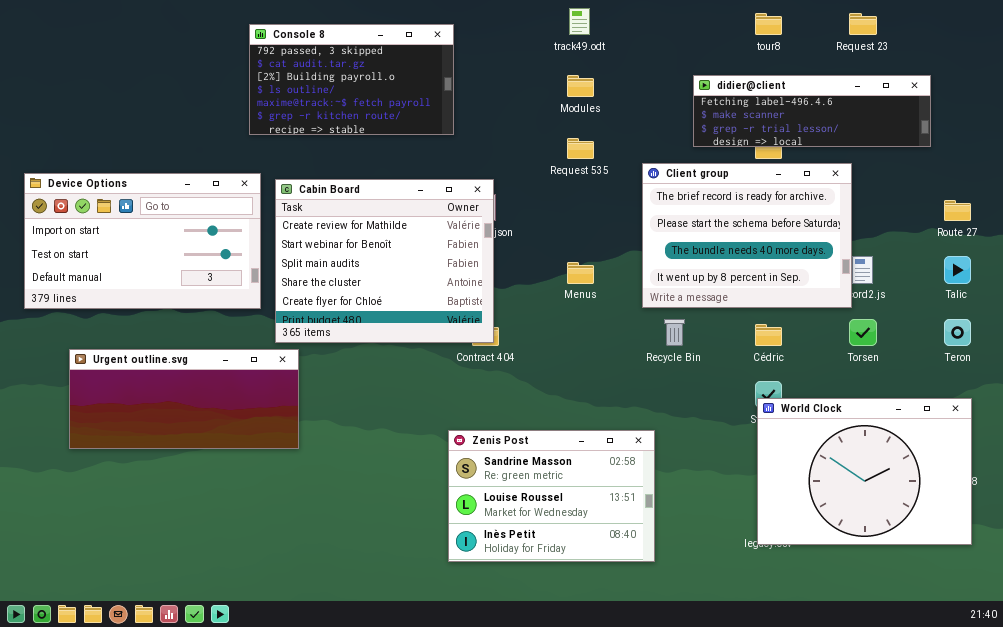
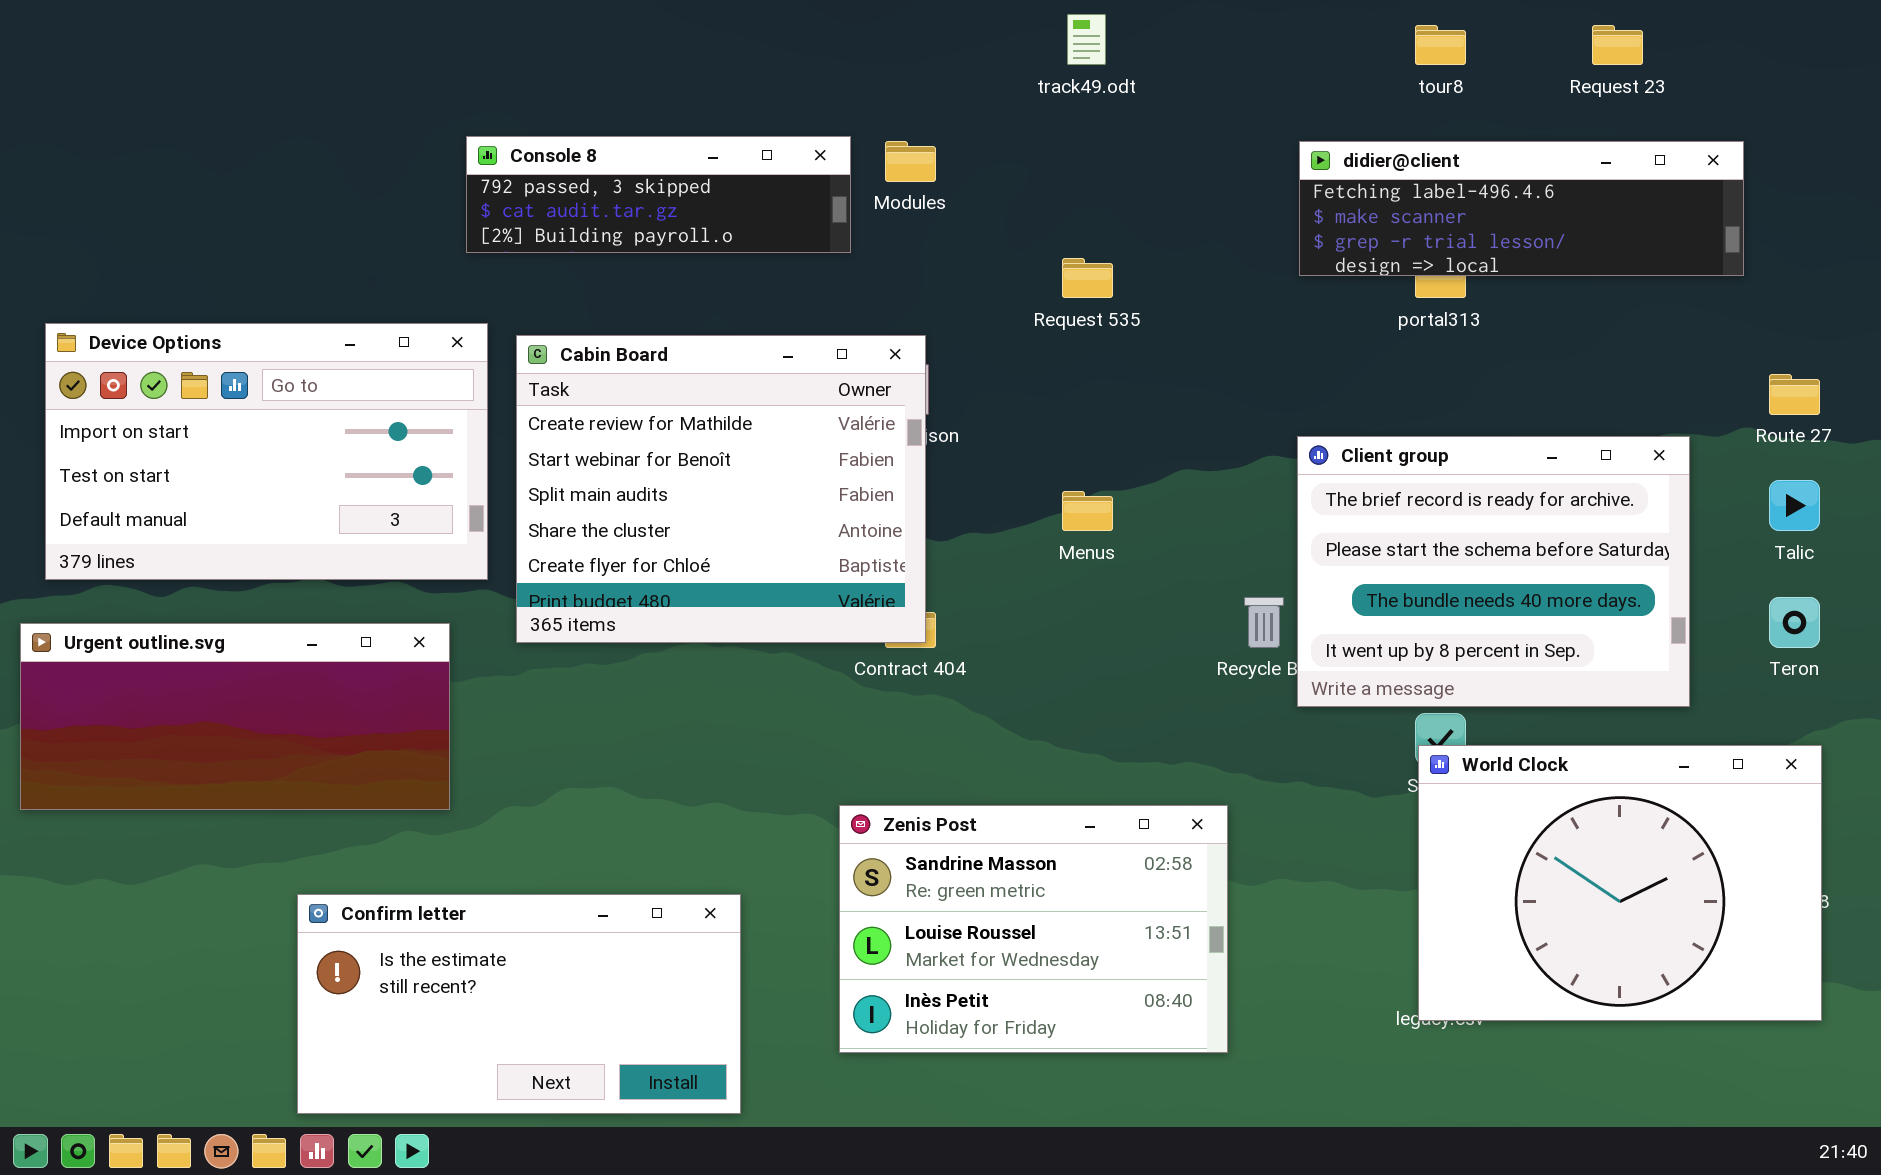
Console 8: [249,24,454,135] -> [466,136,851,253], resized
Modules: [567,75,594,97] -> [885,141,936,182], moved
Client group: [642,163,852,308] -> [1297,436,1690,707], moved
Urgent outline.svg: [69,349,299,449] -> [20,623,450,810], moved
Confirm letter: none -> [297,894,741,1114], opened

